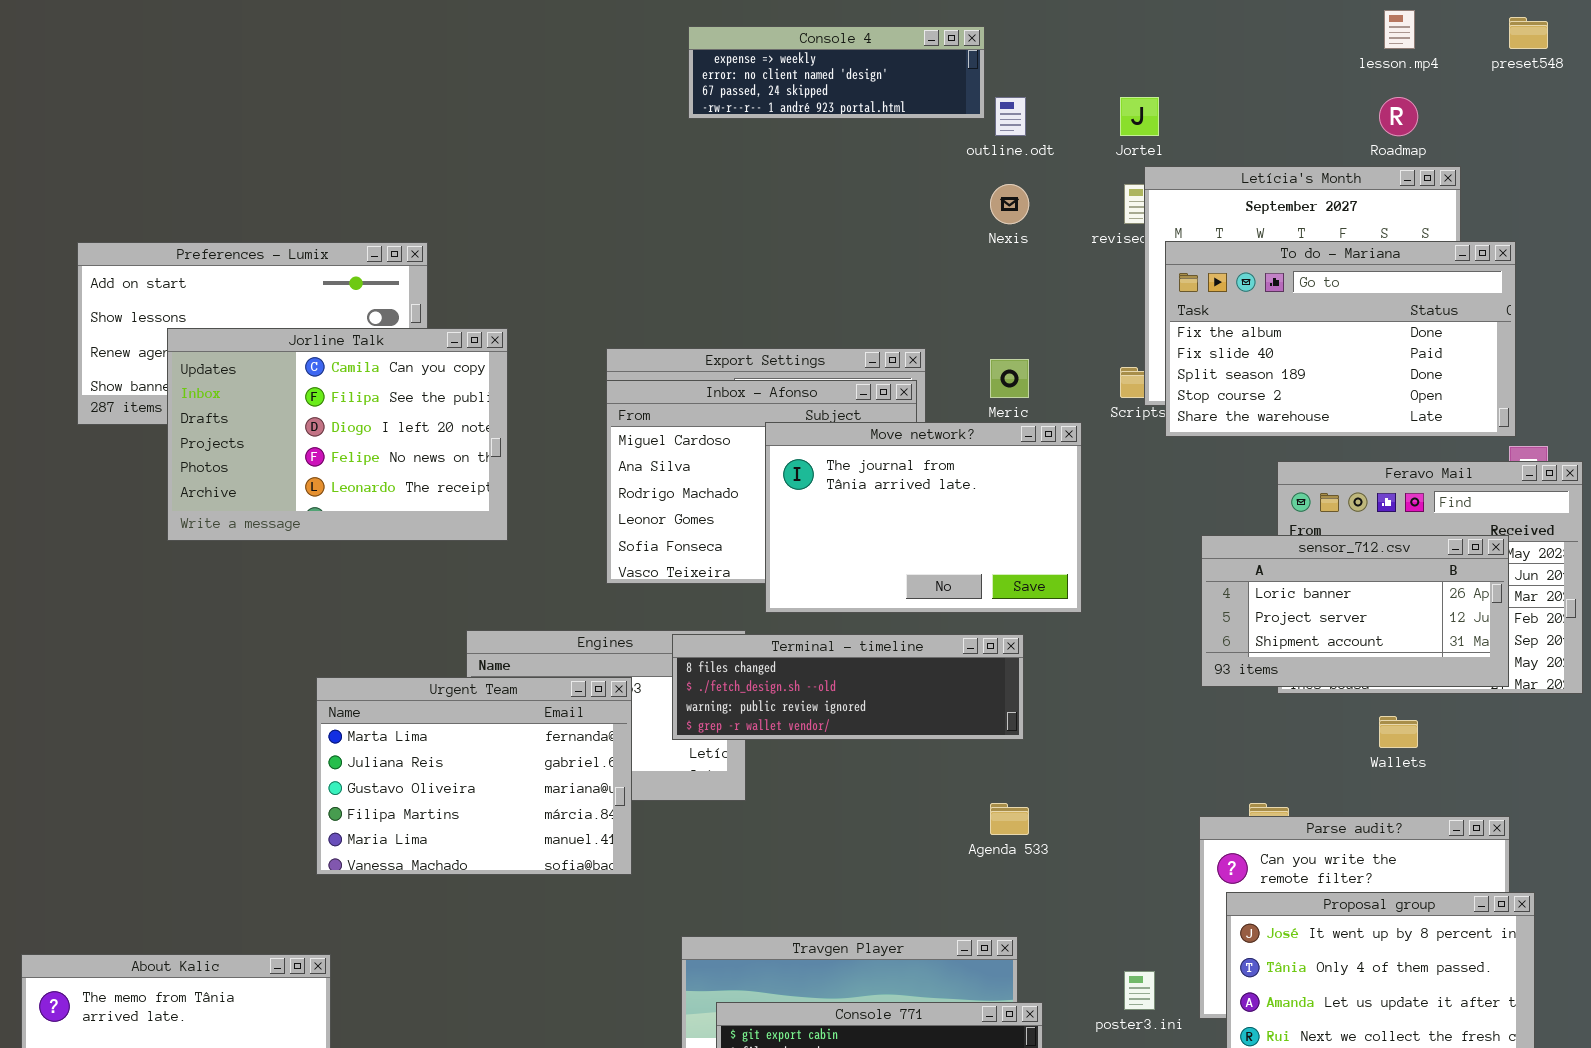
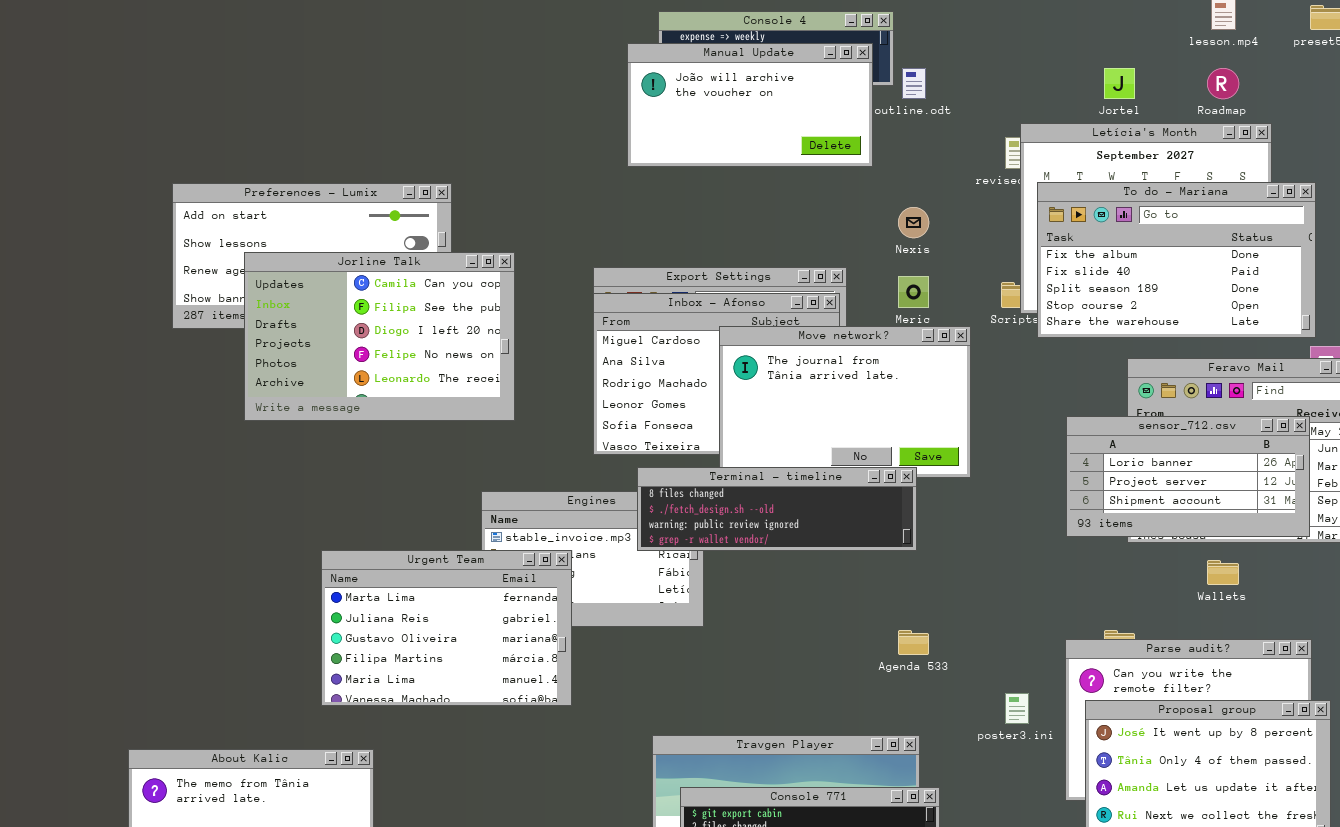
Manual Update: none -> [627,43,873,167], opened
Jortel: [1120,97,1159,136] -> [1104,68,1135,99], moved
Nexis: [990,184,1029,224] -> [898,207,929,238], moved
Terminal - timeline: [672,634,1024,740] -> [637,467,917,551], moved
Urgent Team: [316,677,632,875] -> [321,550,572,706], moved
poster3.ini: [1124,971,1155,1010] -> [1005,693,1029,724], moved

